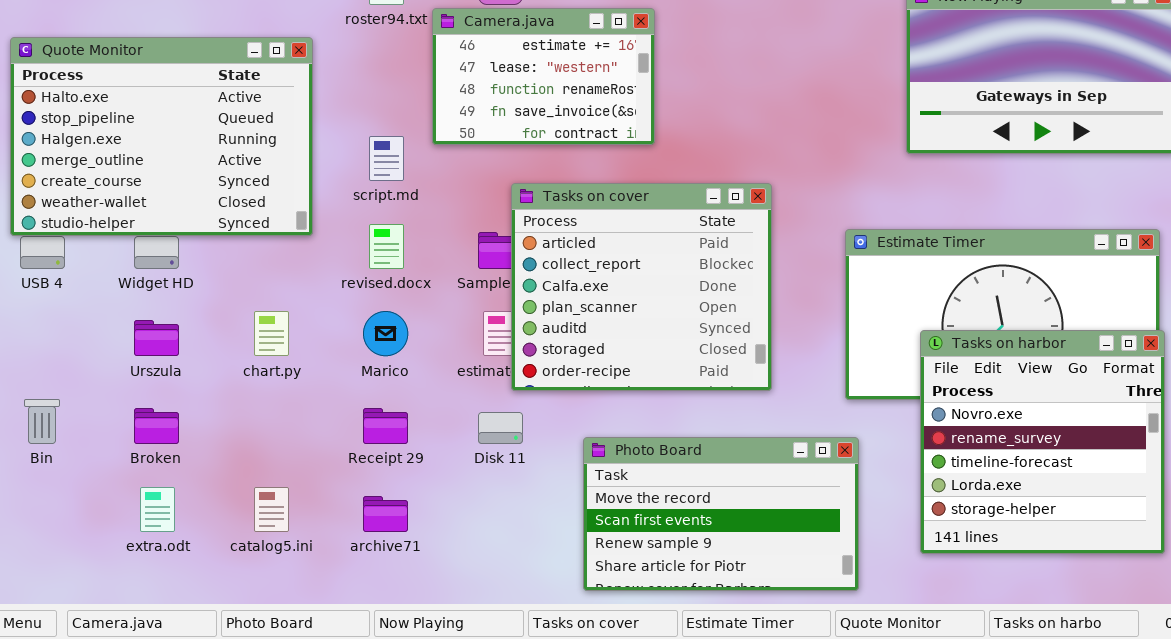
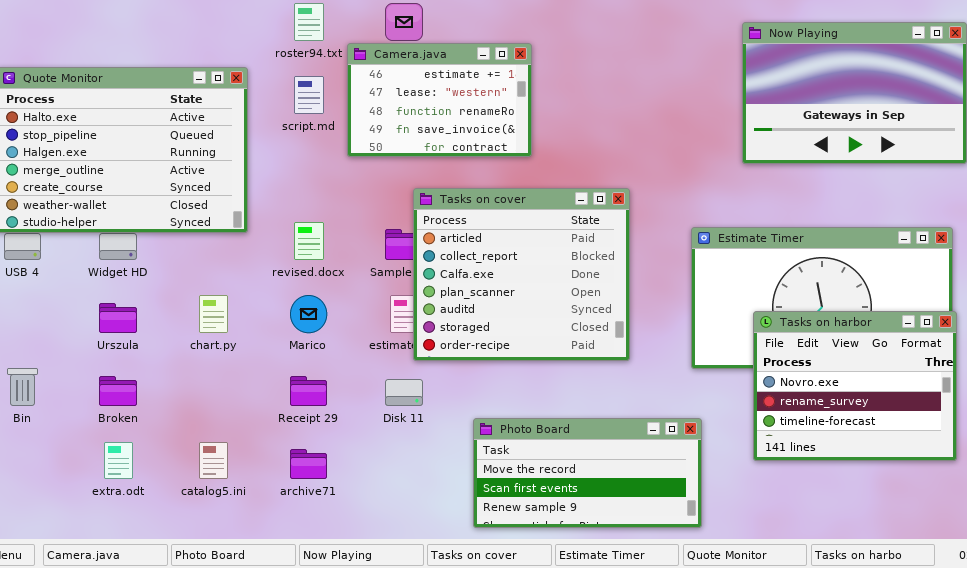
script.md: [369,136,404,181] -> [294,76,324,114], moved
Tasks on harbor: [920,330,1165,554] -> [753,311,957,461], resized
Photo Board: [583,437,859,591] -> [473,418,702,528], resized

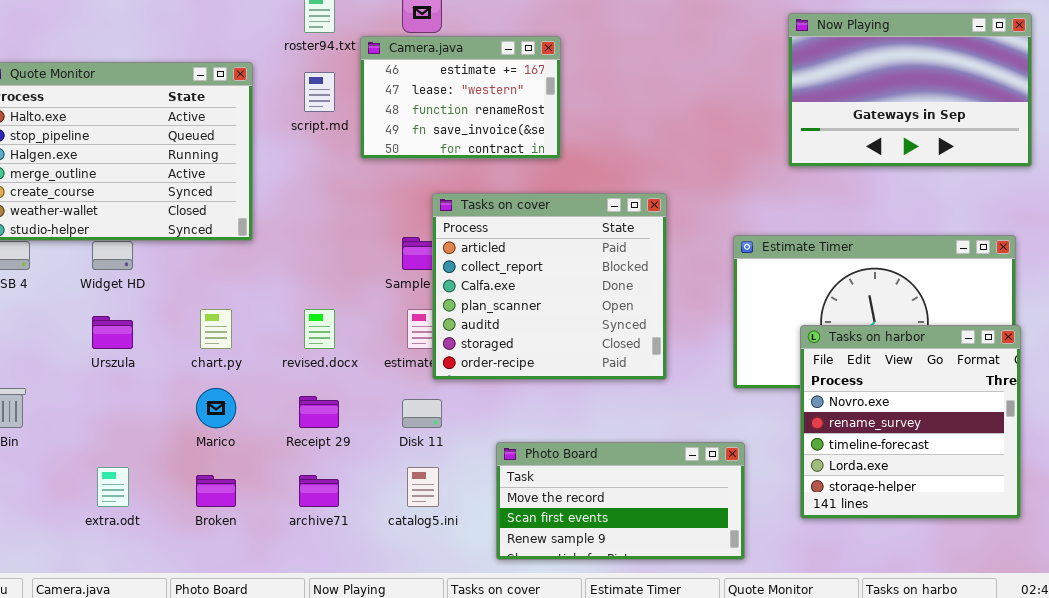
revised.docx: [294,222,324,260] -> [304,309,335,349], moved
Marico: [290,295,327,333] -> [196,388,236,428], moved
Tasks on harbor: [753,311,957,461] -> [800,325,1021,519], resized
Broken: [99,376,137,406] -> [196,475,236,507], moved
catalog5.ini: [199,442,228,479] -> [407,467,439,507], moved

